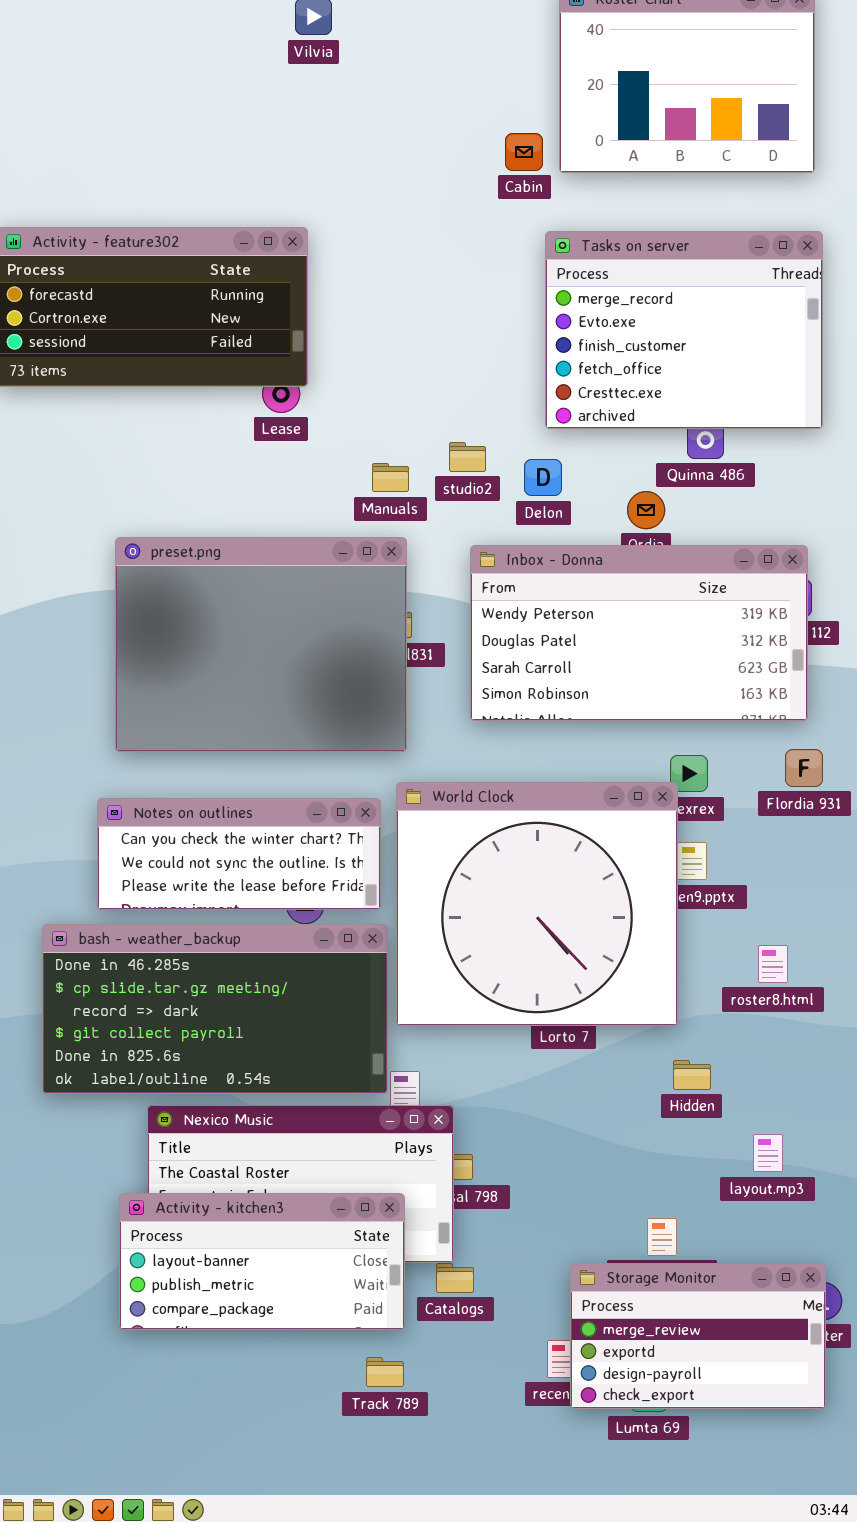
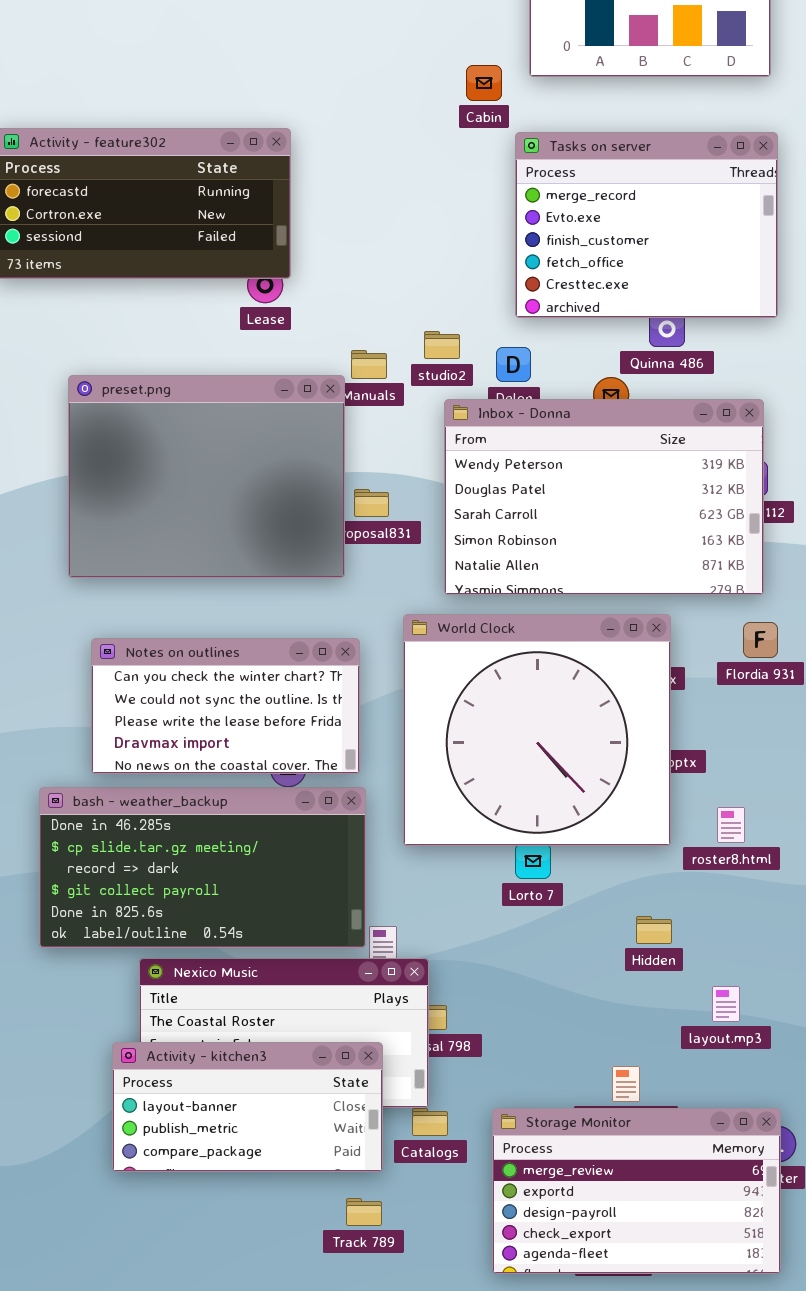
Cabin: [505,133,543,171] -> [466,65,502,101], moved
preset.png: [115,537,407,752] -> [68,375,345,578], moved
Inbox - Donna: [470,545,808,721] -> [444,399,764,595], resized
World Clock: [396,782,678,1026] -> [403,614,671,846], moved
Notes on outlines: [97,798,381,910] -> [91,638,360,774], resized
Storage Monitor: [570,1263,826,1409] -> [492,1108,781,1274], resized

